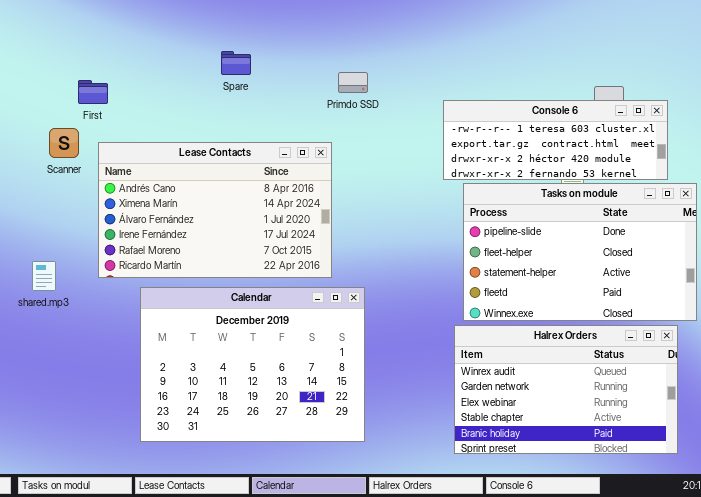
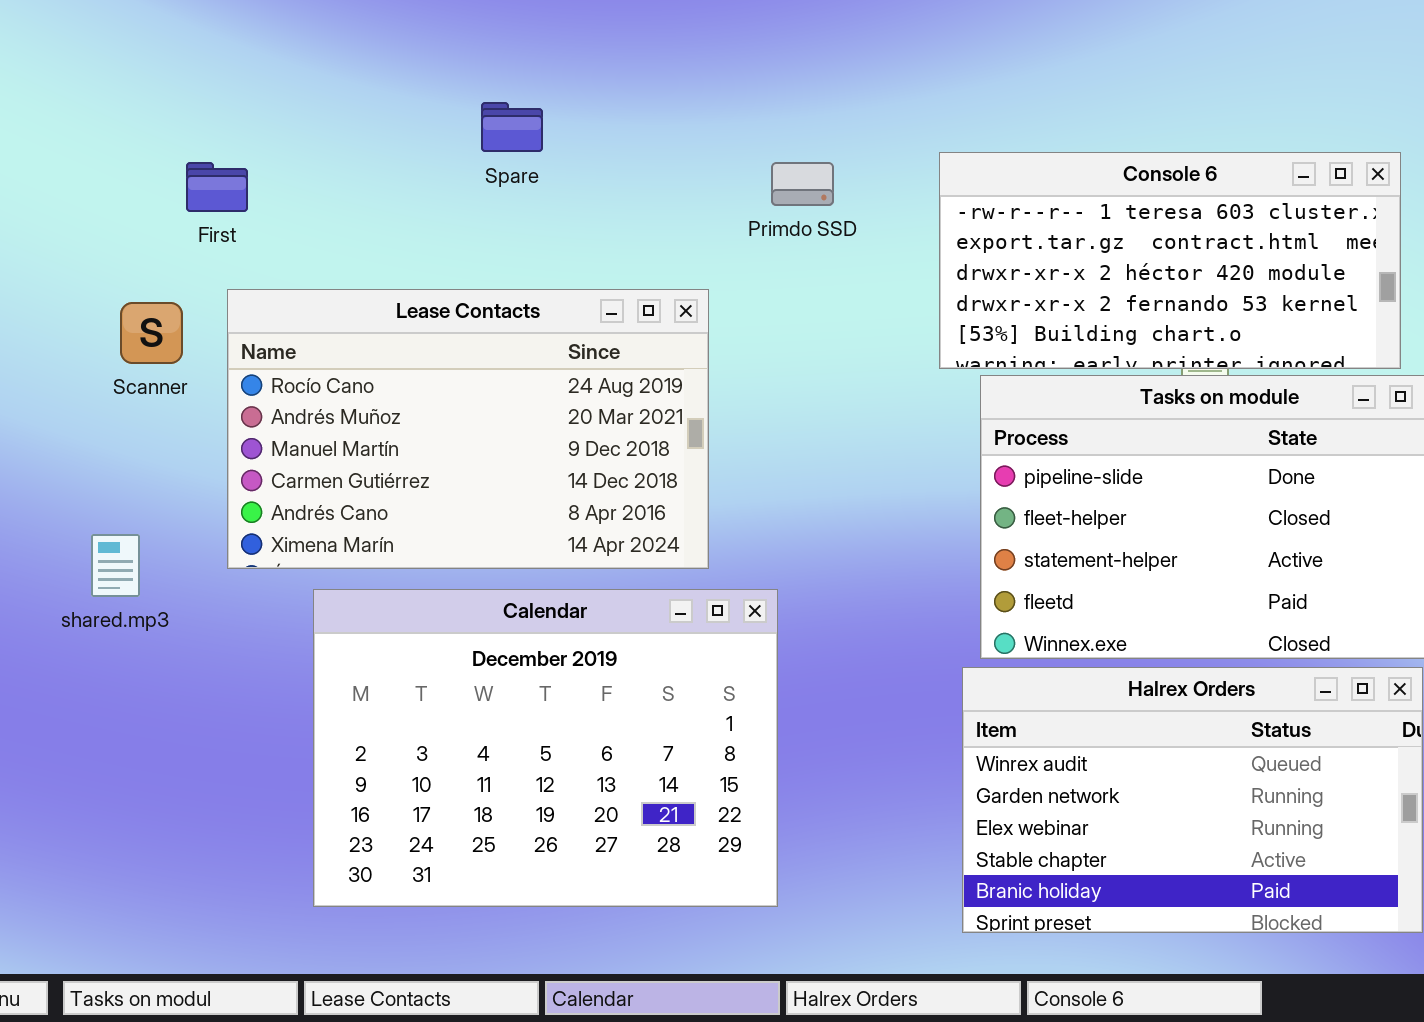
Primdo SSD: [338,72,368,93] -> [771,162,834,206], moved
Console 6: [443,100,668,180] -> [939,152,1401,369], resized
Scanner: [49,128,79,158] -> [120,302,183,364], moved
Lease Contacts: [98,142,332,278] -> [227,289,709,569], scrolled up 4 rows

